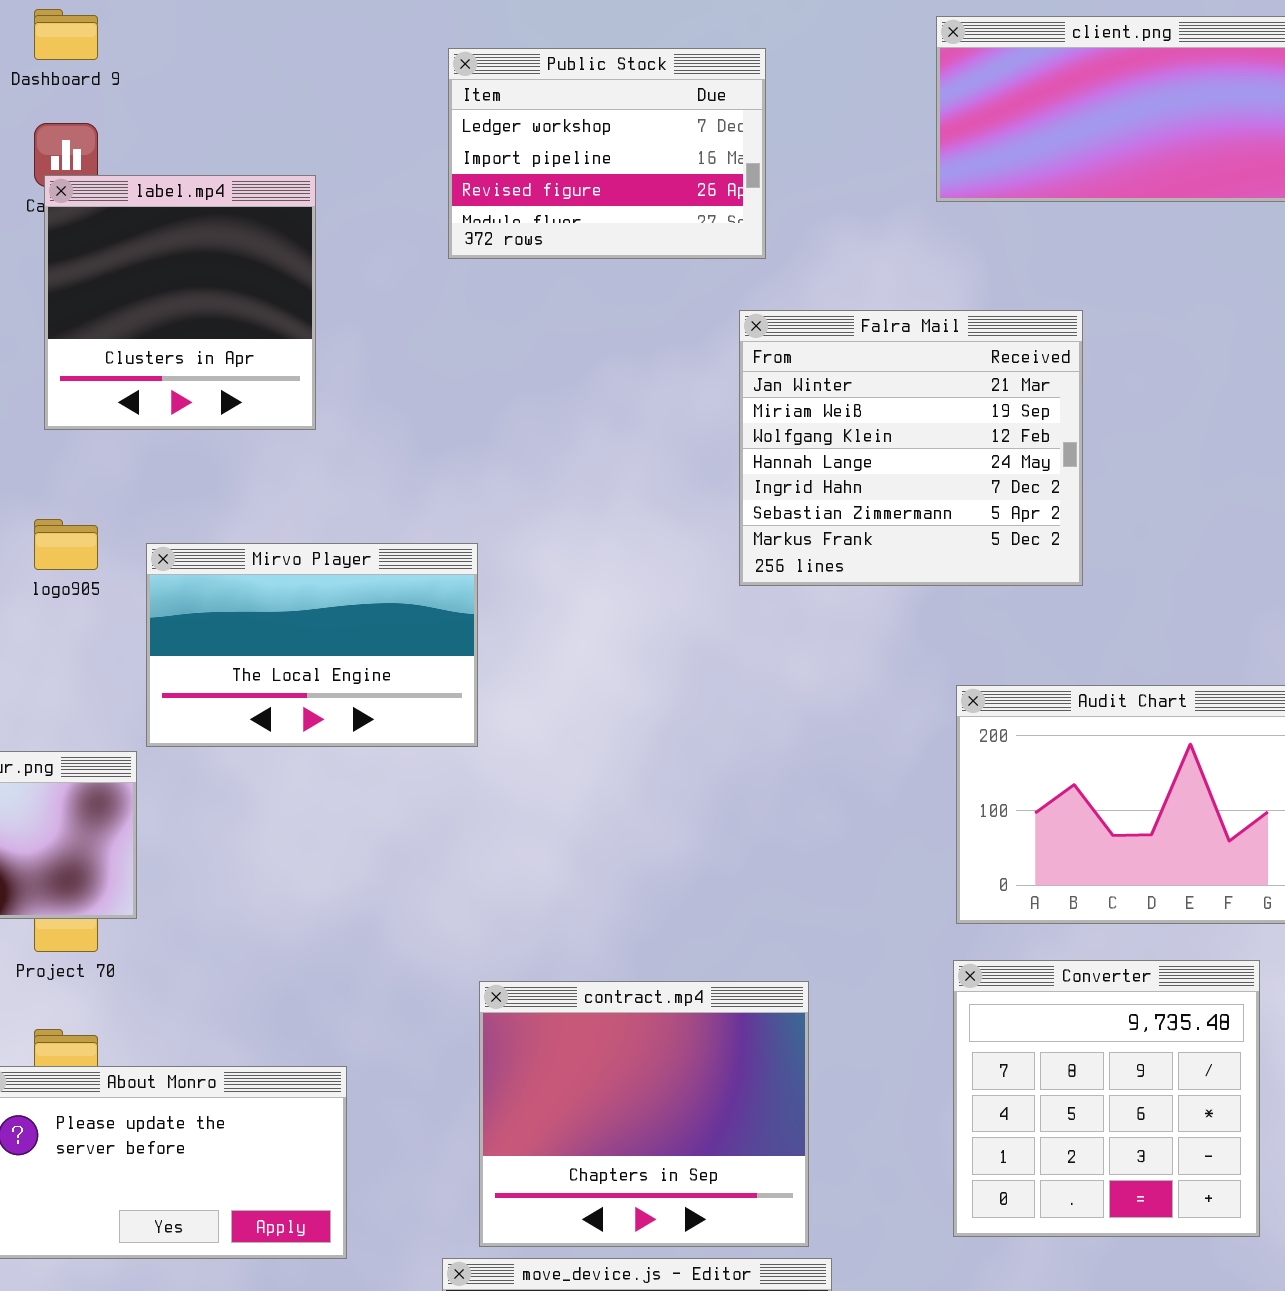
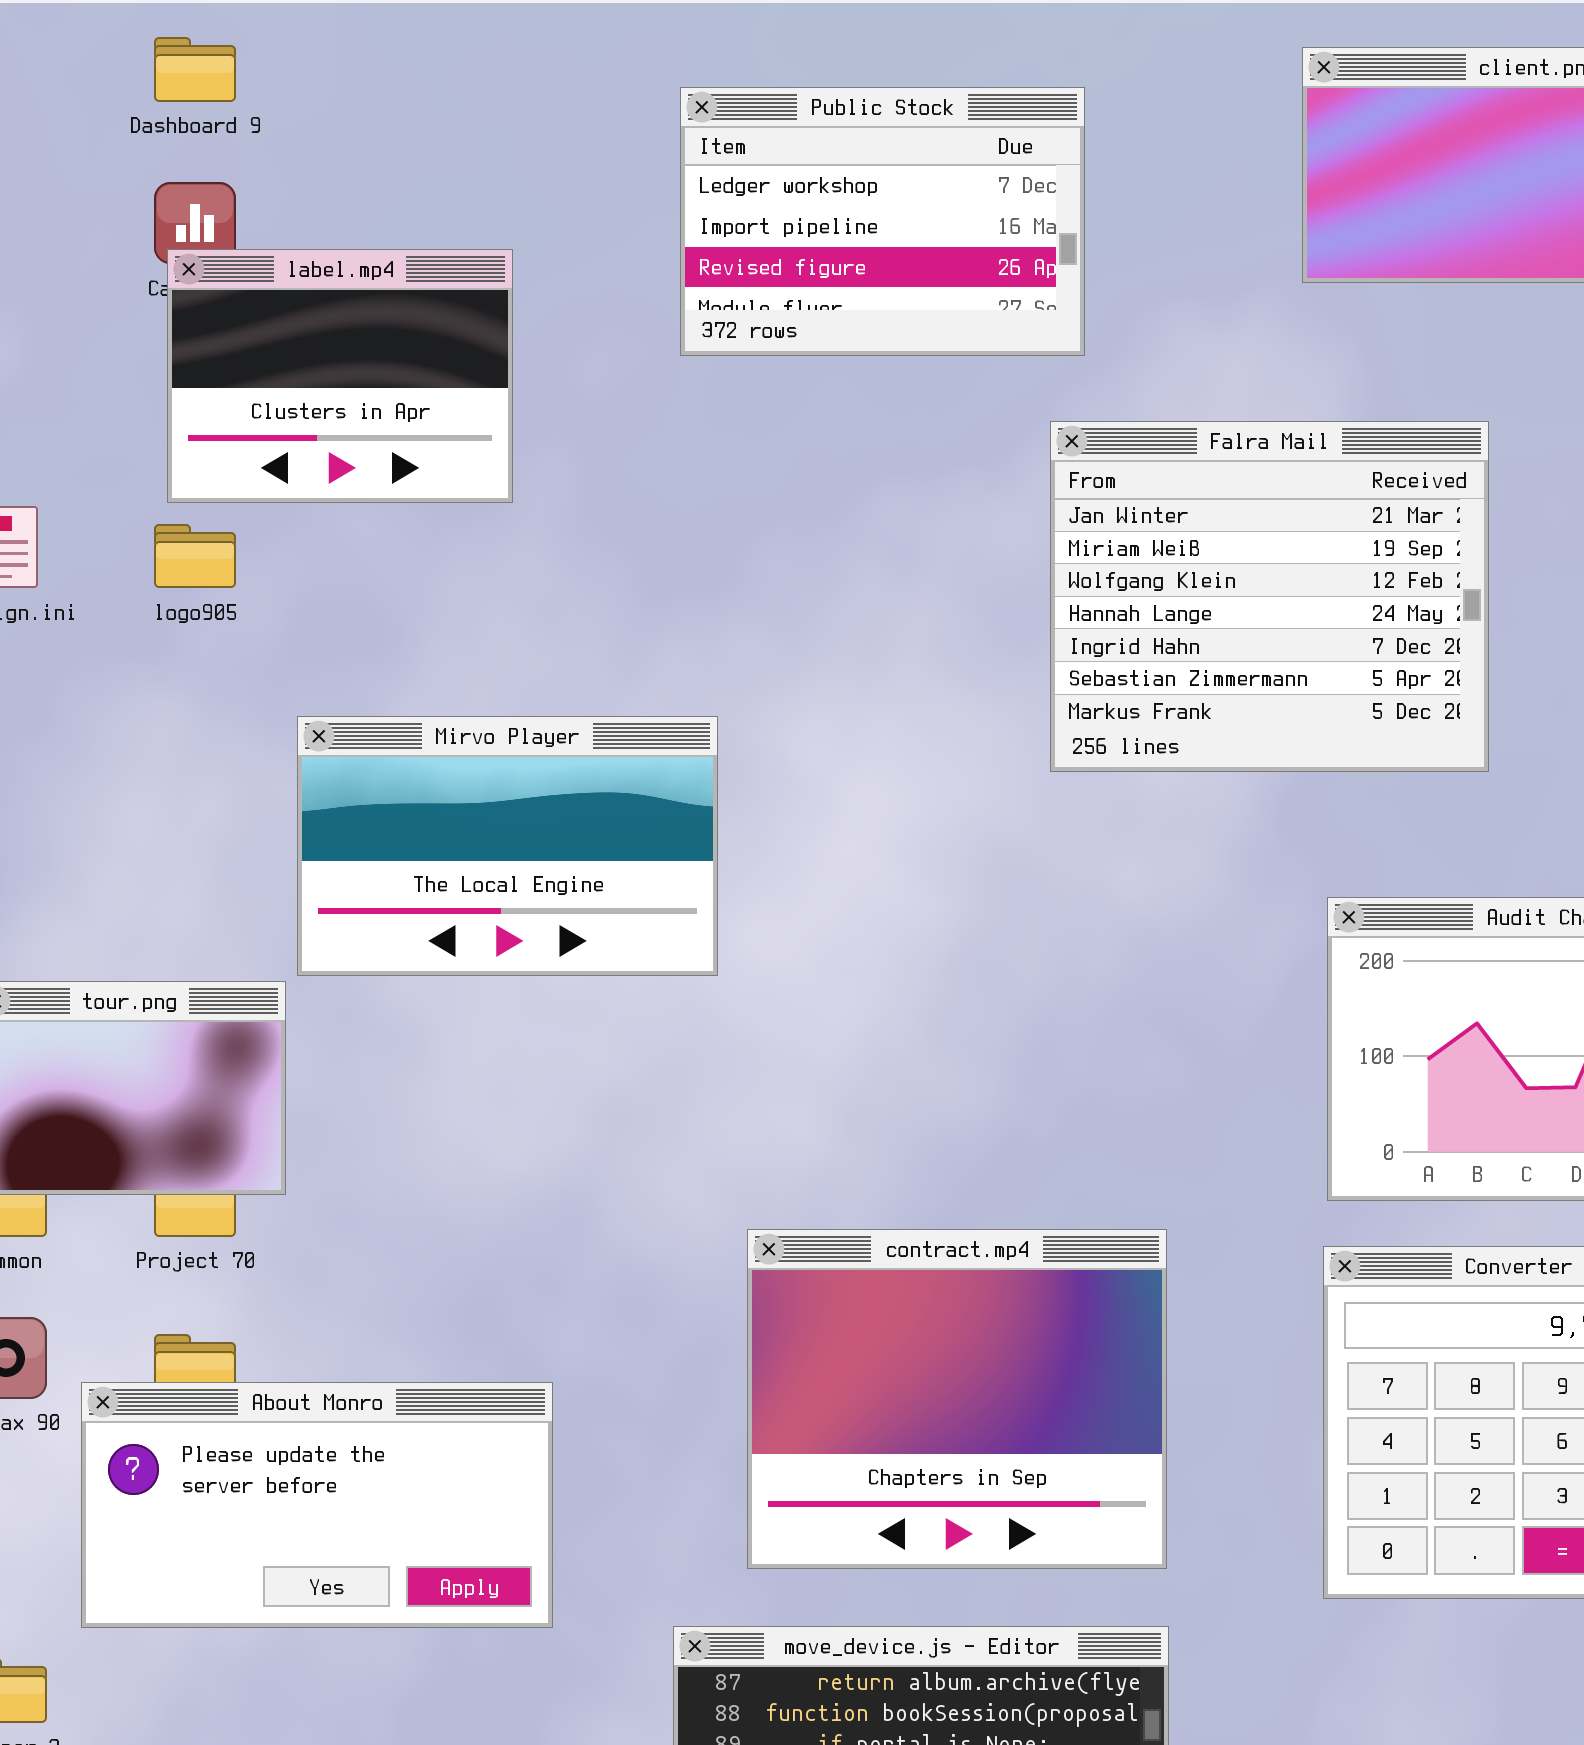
label.mp4: [44,175,316,430] -> [167,249,513,503], resized
logo905: [34,519,98,570] -> [154,524,236,588], moved
contract.mp4: [479,981,809,1247] -> [747,1229,1167,1569], moved

